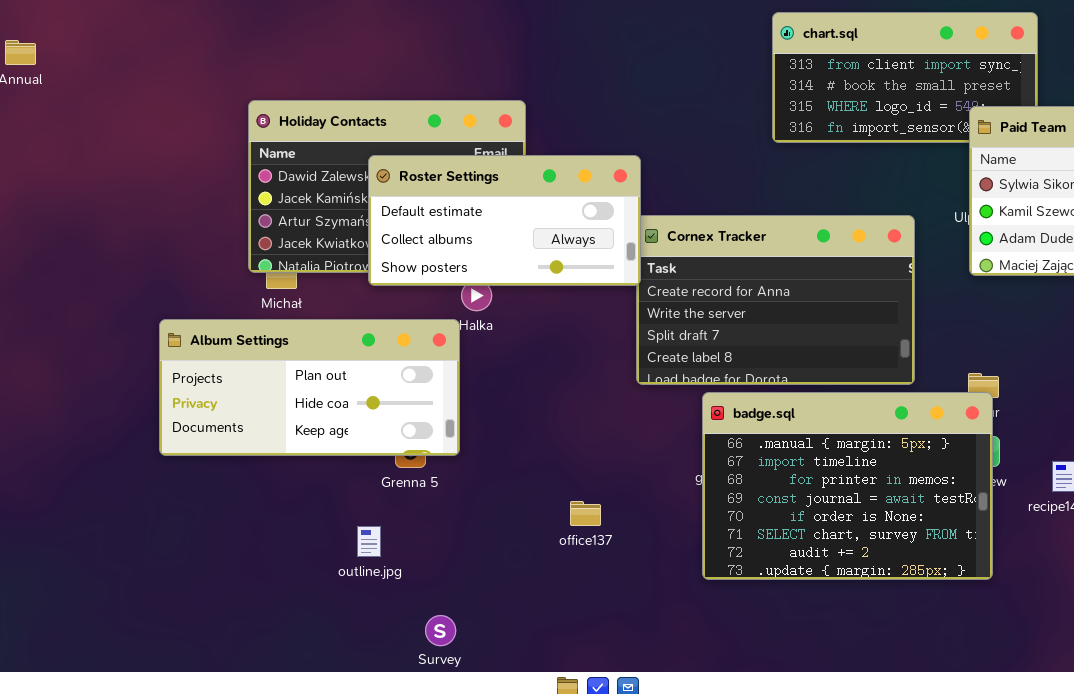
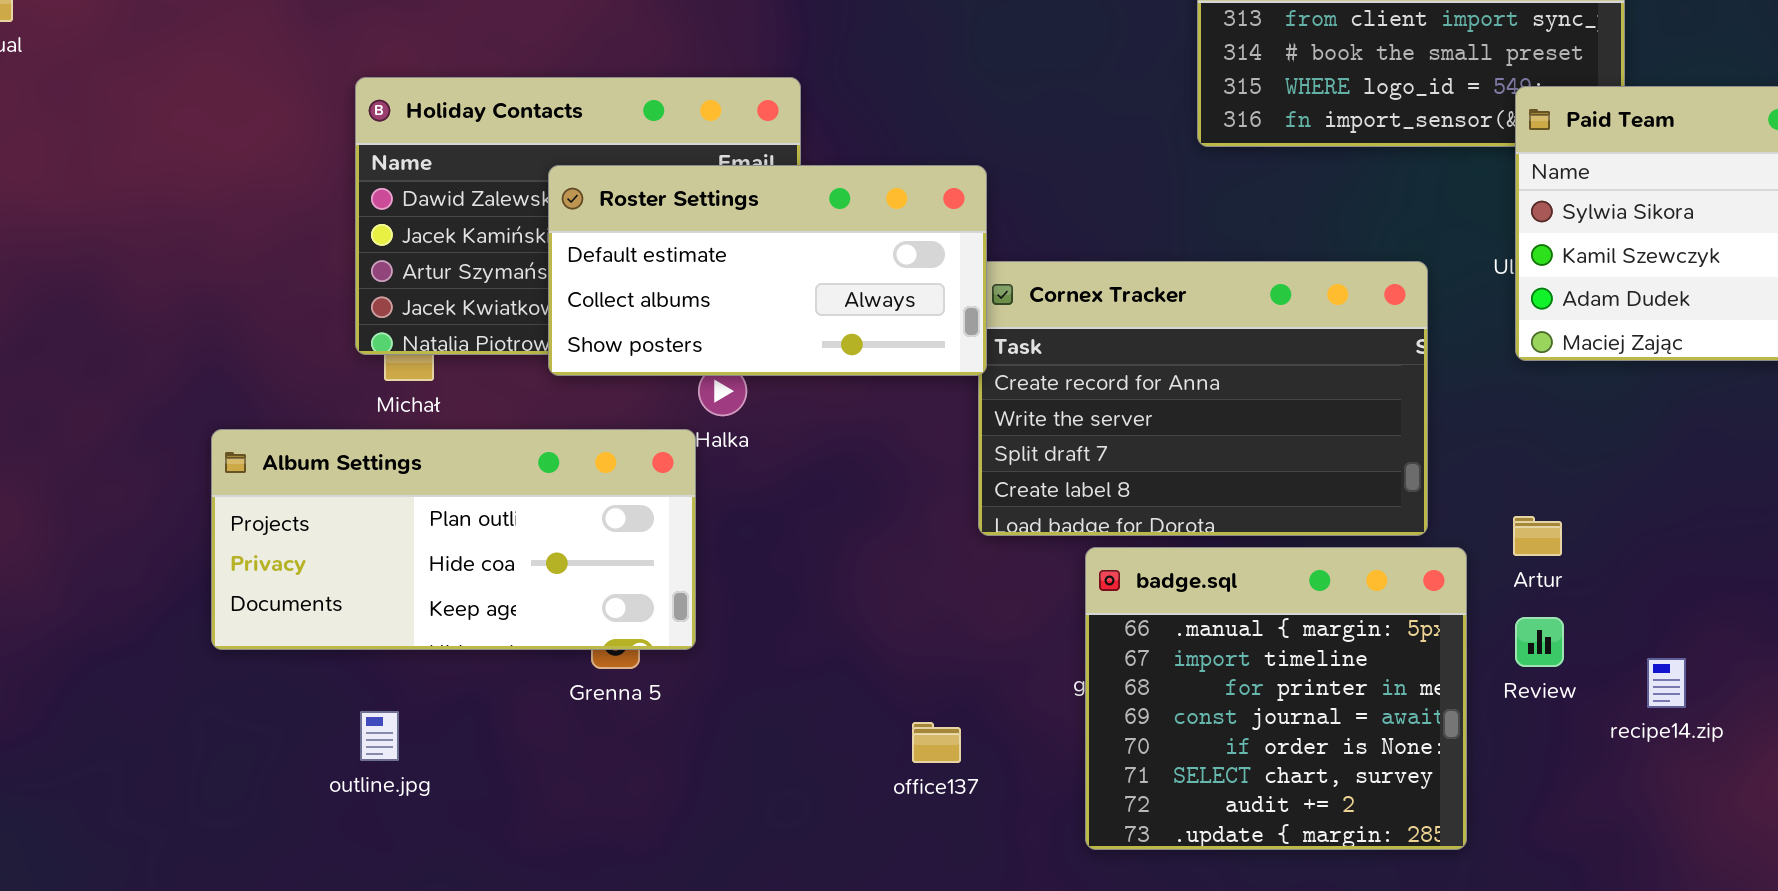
badge.sql: [702,392,993,580] -> [1085,547,1467,850], resized
office137: [570,501,601,526] -> [912,722,961,763], moved
outline.jpg: [357,526,381,557] -> [360,711,399,761], moved

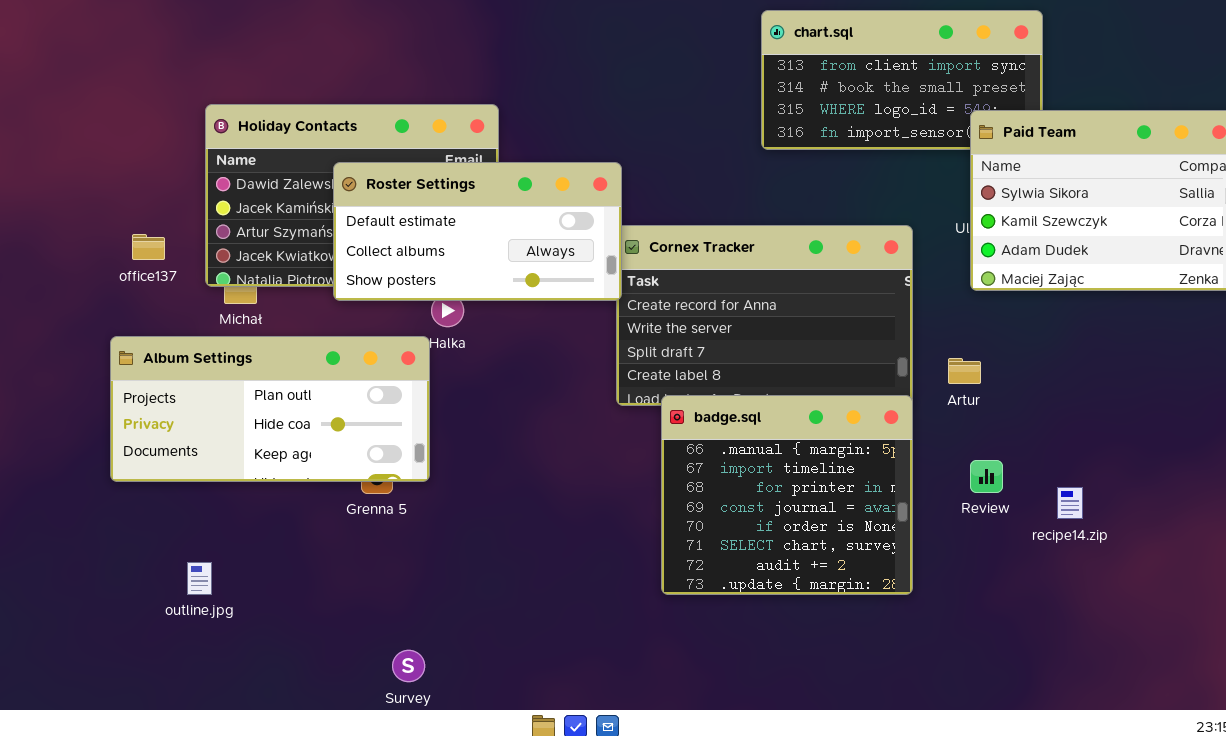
Artur: [1513,516,1562,556] -> [948,358,981,384], moved
badge.sql: [1085,547,1467,850] -> [661,395,913,595], moved
outline.jpg: [360,711,399,761] -> [187,562,212,595], moved
office137: [912,722,961,763] -> [132,234,165,260], moved

